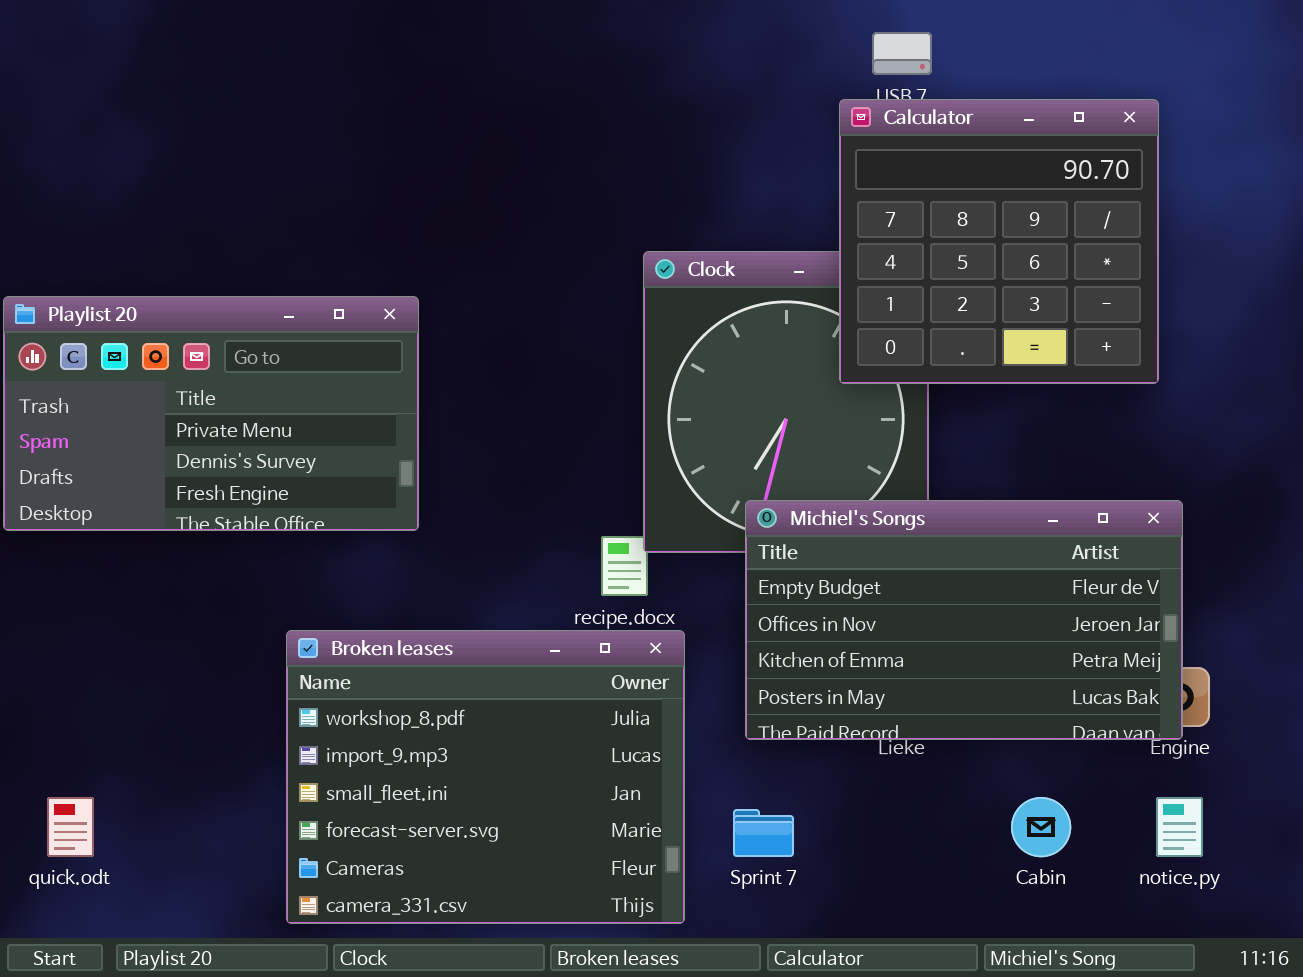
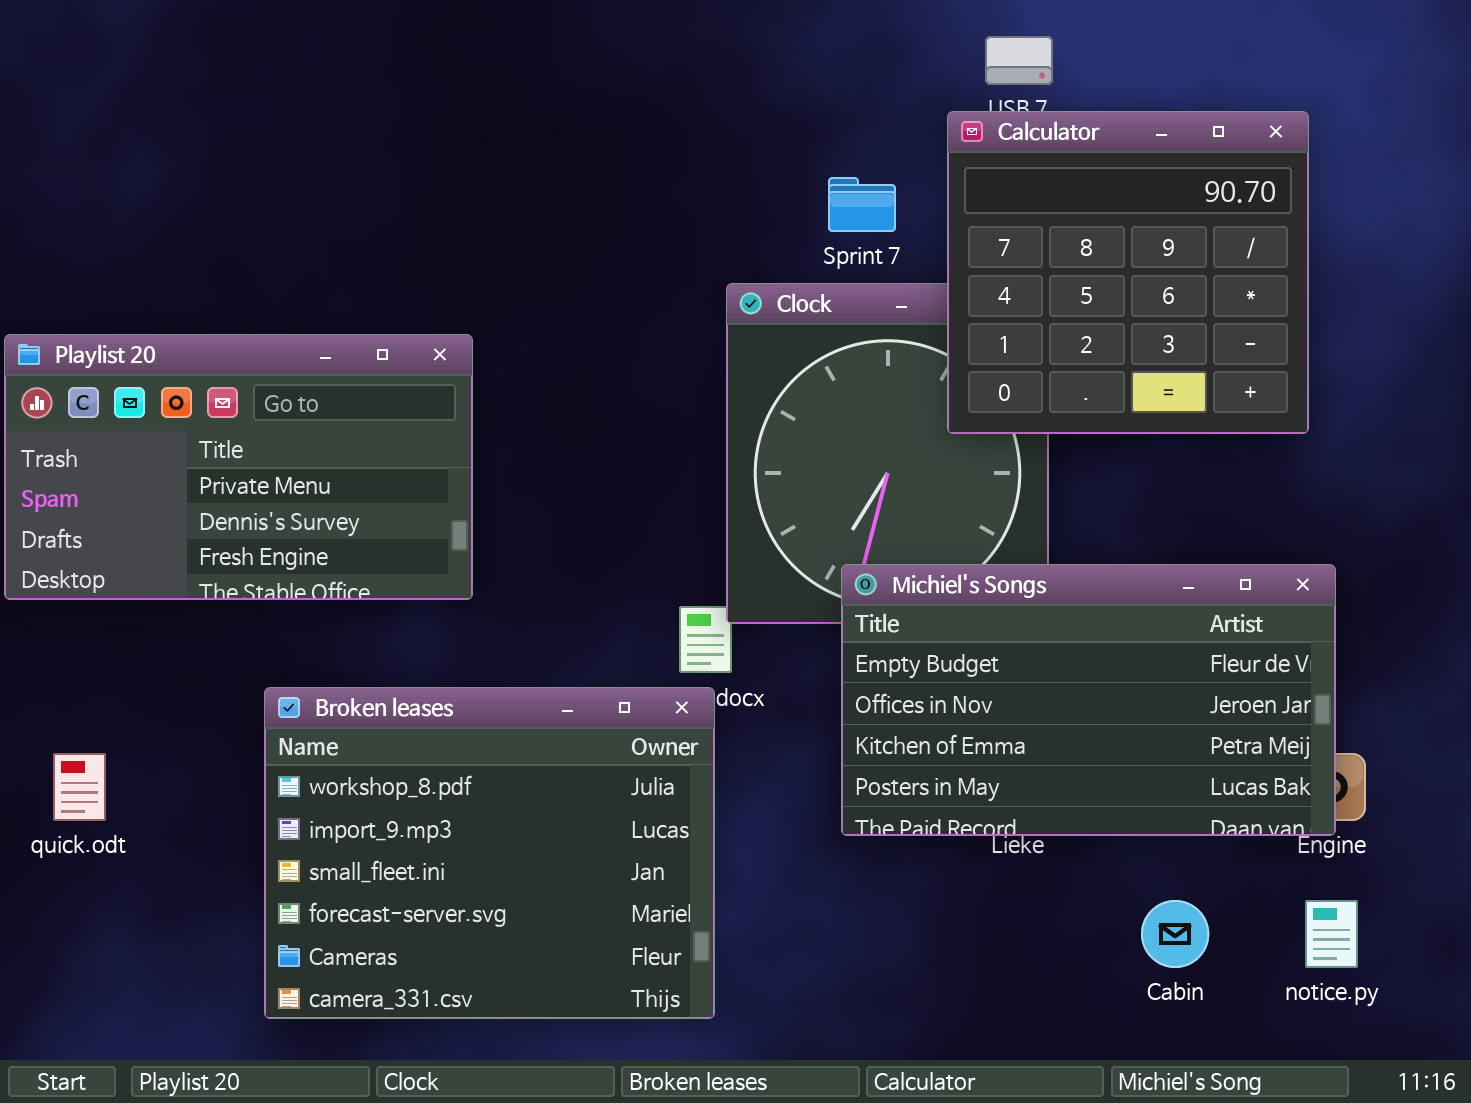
Broken leases: [286,630,685,924] -> [264,687,715,1019], moved
quick.odt: [47,797,94,857] -> [53,753,106,821], moved
Sprint 7: [733,809,794,857] -> [828,177,896,232], moved

